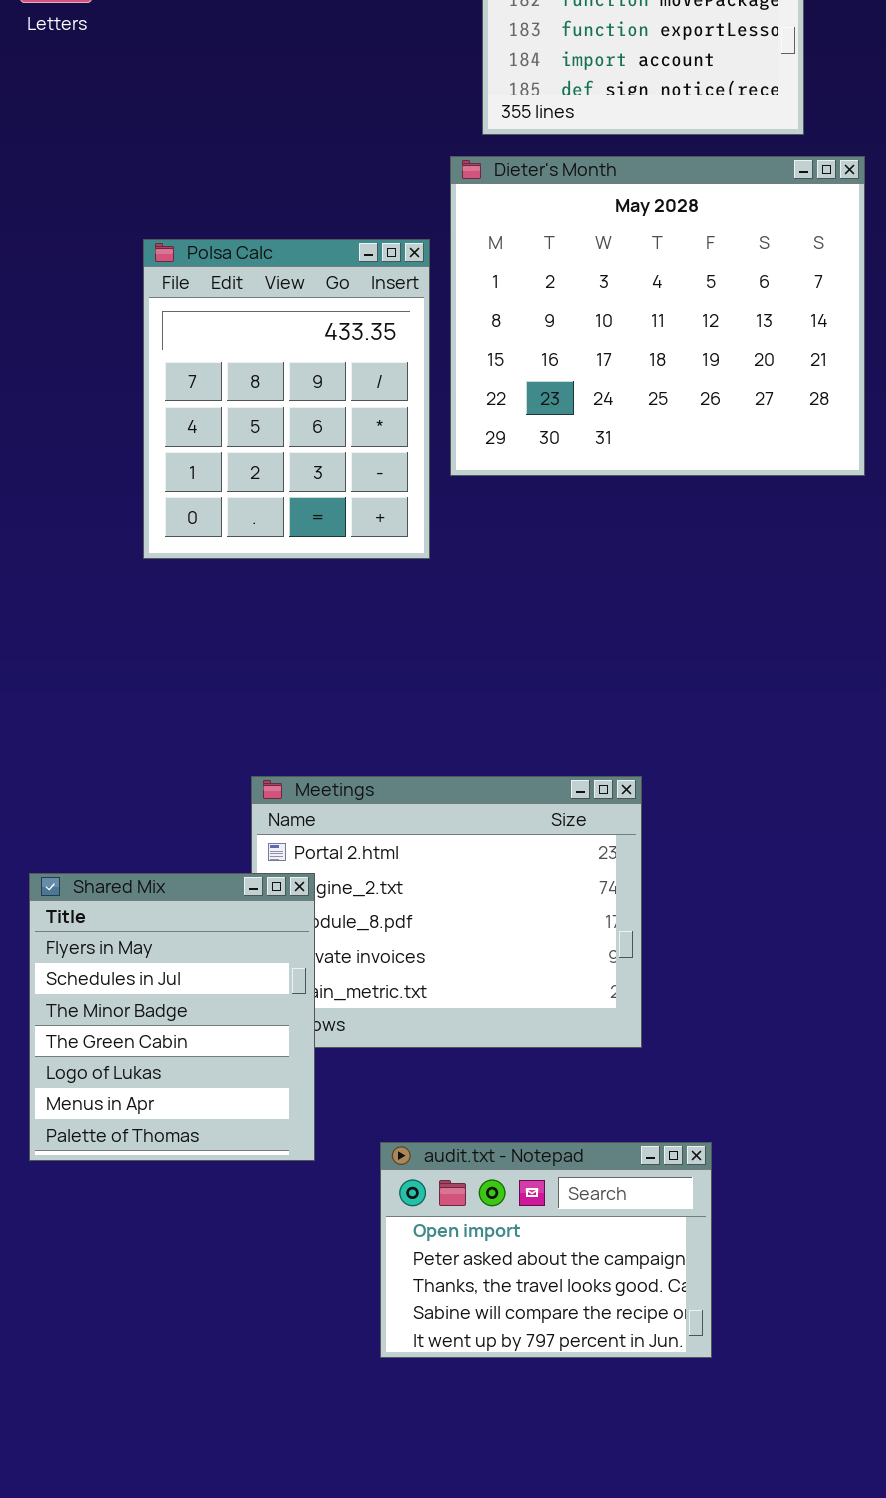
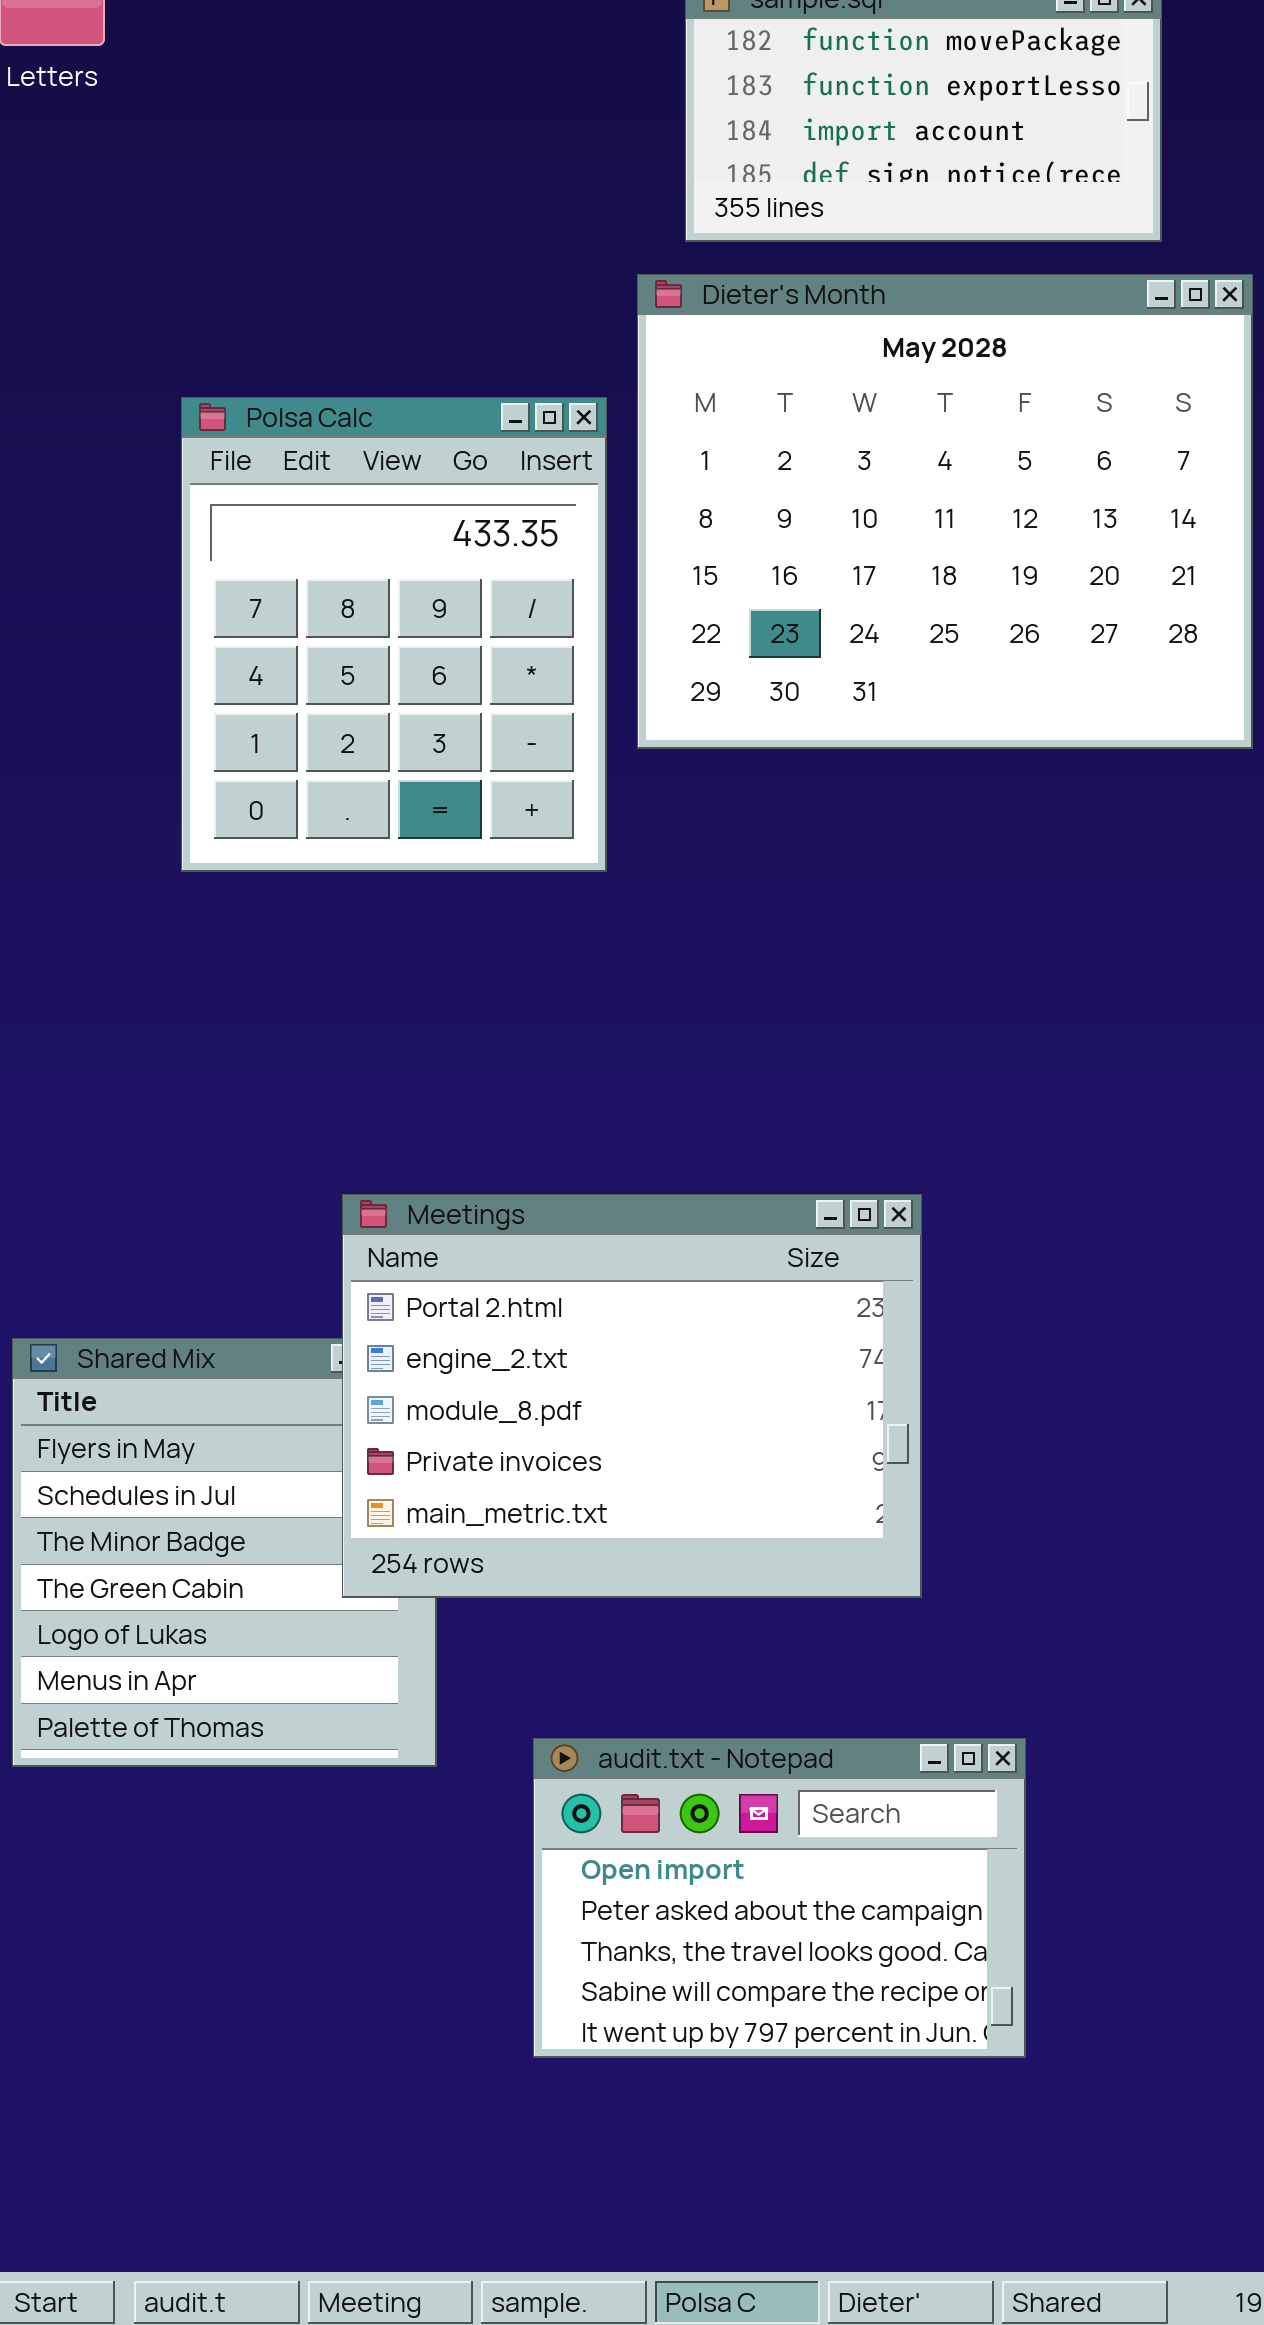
Meetings: [251,776,642,1048] -> [342,1194,922,1598], raised

